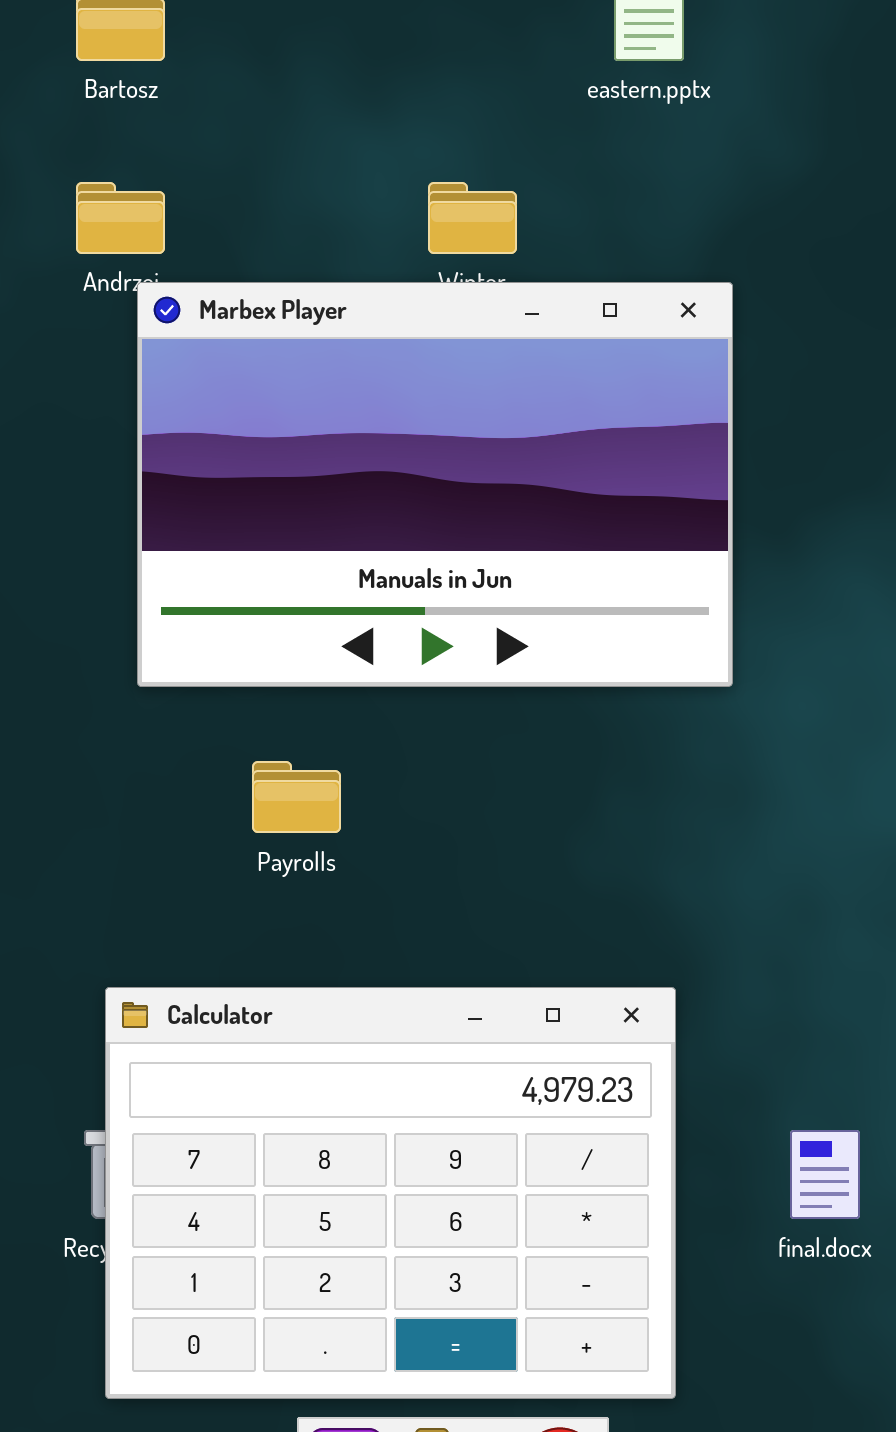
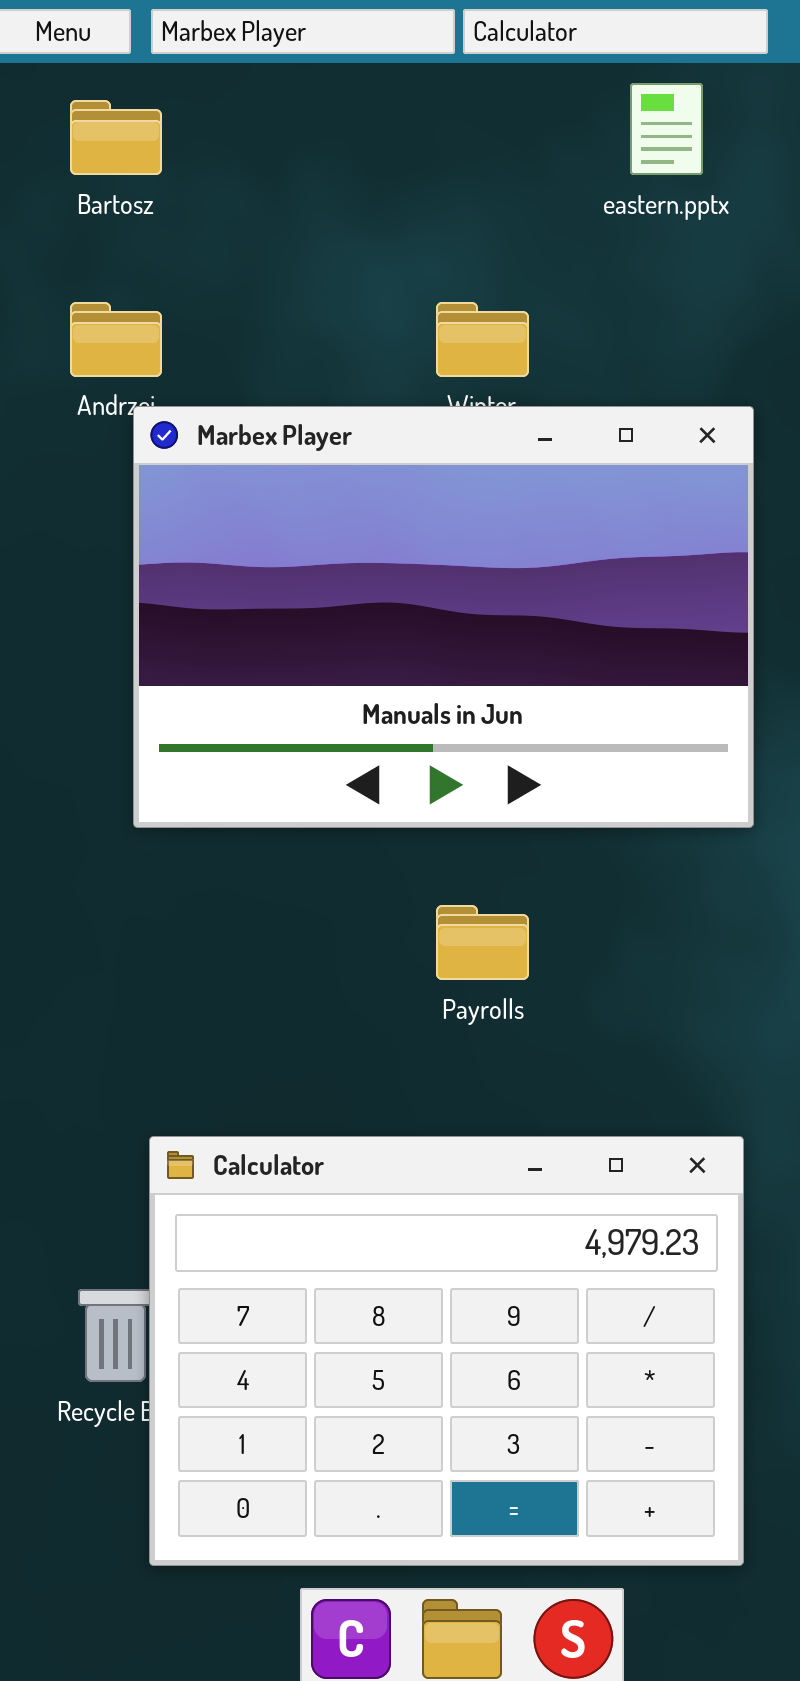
Payrolls: [252,761,341,833] -> [436,905,529,980], moved
Calculator: [105,987,676,1399] -> [149,1136,744,1566], moved

